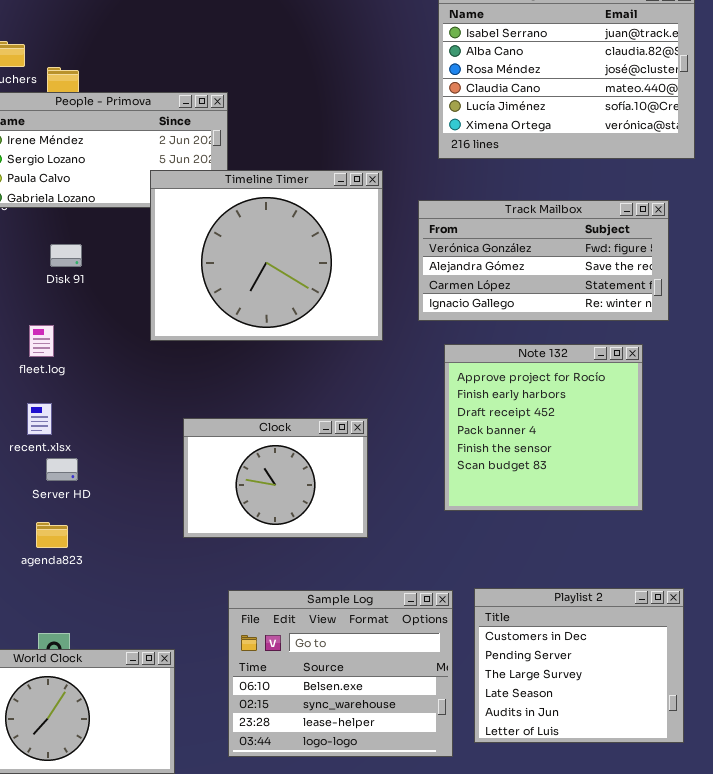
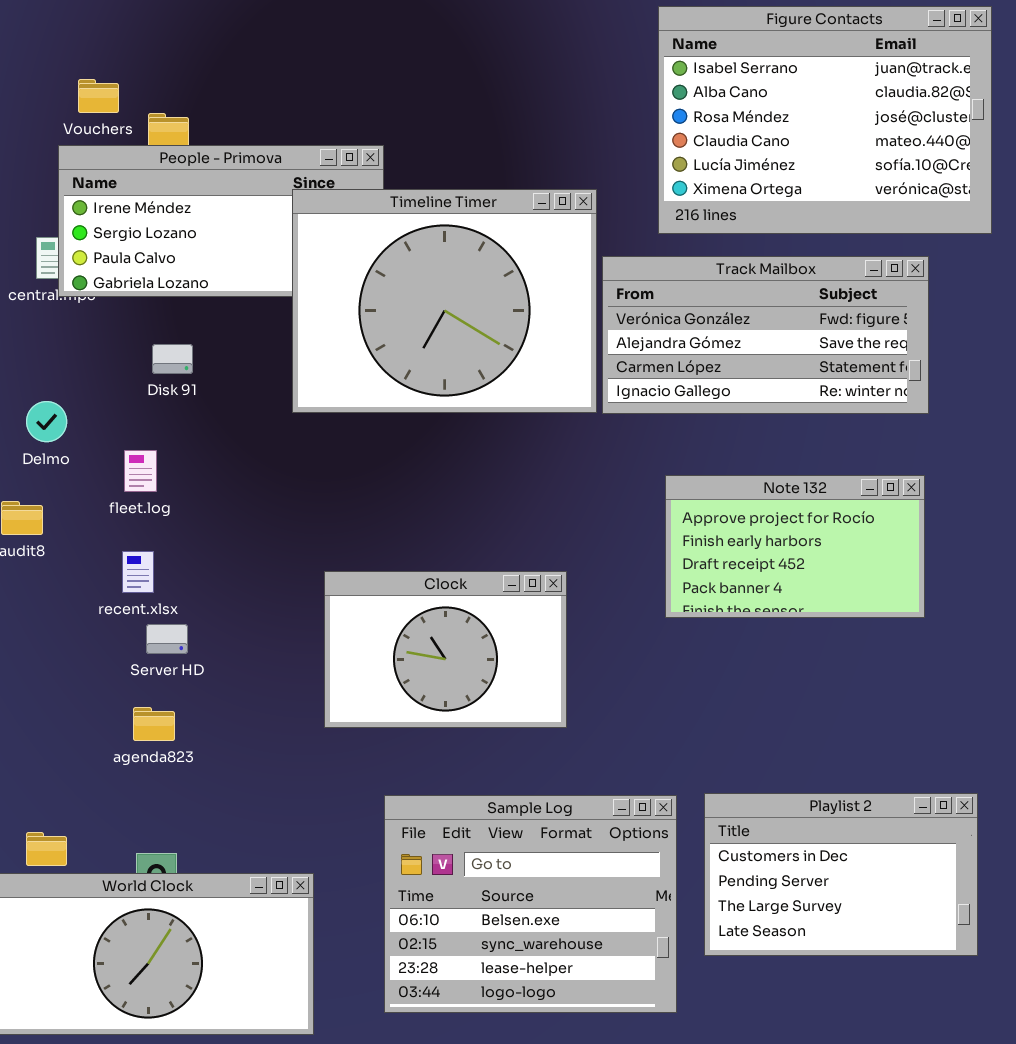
Timeline Timer: [150,170,383,341] -> [292,189,597,413], moved
Track Mailbox: [418,200,669,321] -> [602,256,929,414], moved
Note 132: [444,344,643,511] -> [665,475,925,618], resized
Playlist 2: [474,588,684,743] -> [704,793,978,956], resized

